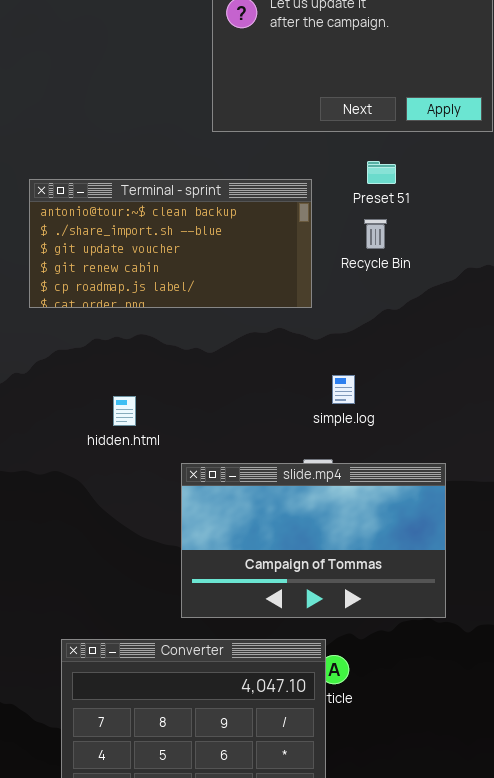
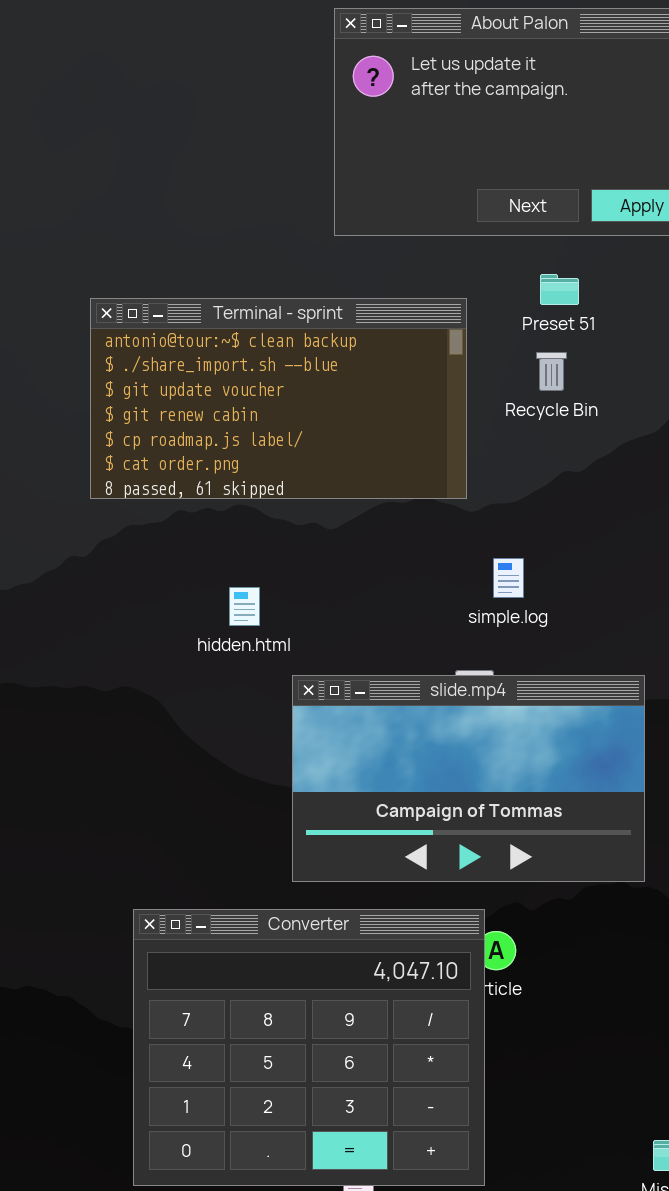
Terminal - sprint: [29,179,312,308] -> [90,298,467,499], resized
hidden.html: [113,396,136,426] -> [229,587,260,626], moved

